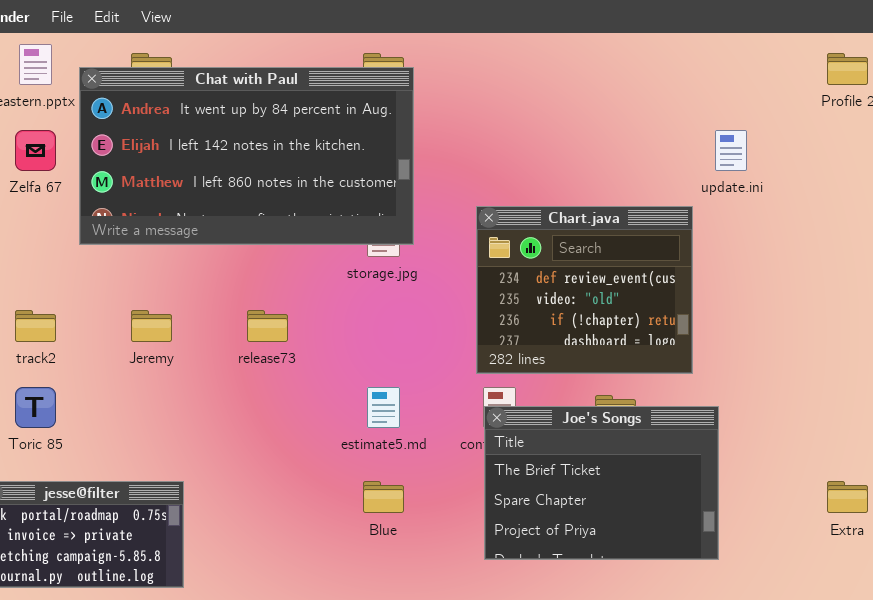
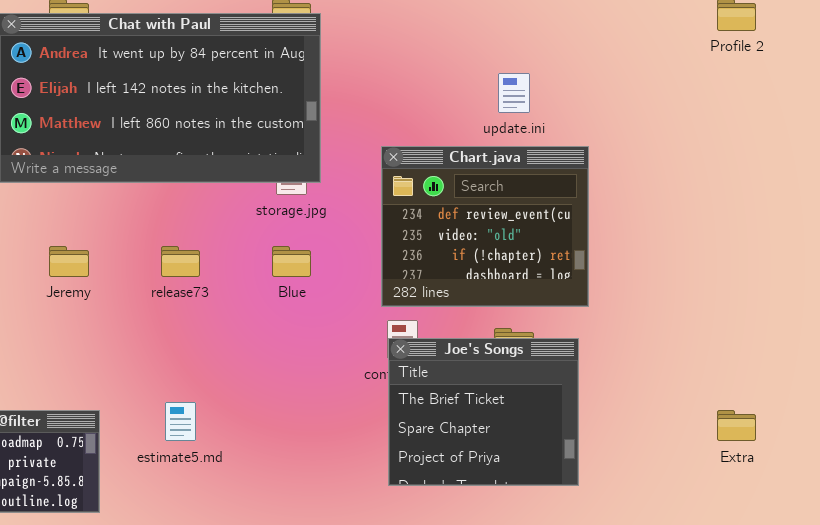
update.ini: [715,130,747,171] -> [498,73,530,113], moved
estimate5.md: [367,387,400,428] -> [165,402,196,441], moved
Joe's Songs: [484,406,719,560] -> [388,338,579,486], resized
Blue: [363,481,404,513] -> [272,246,311,277], moved

